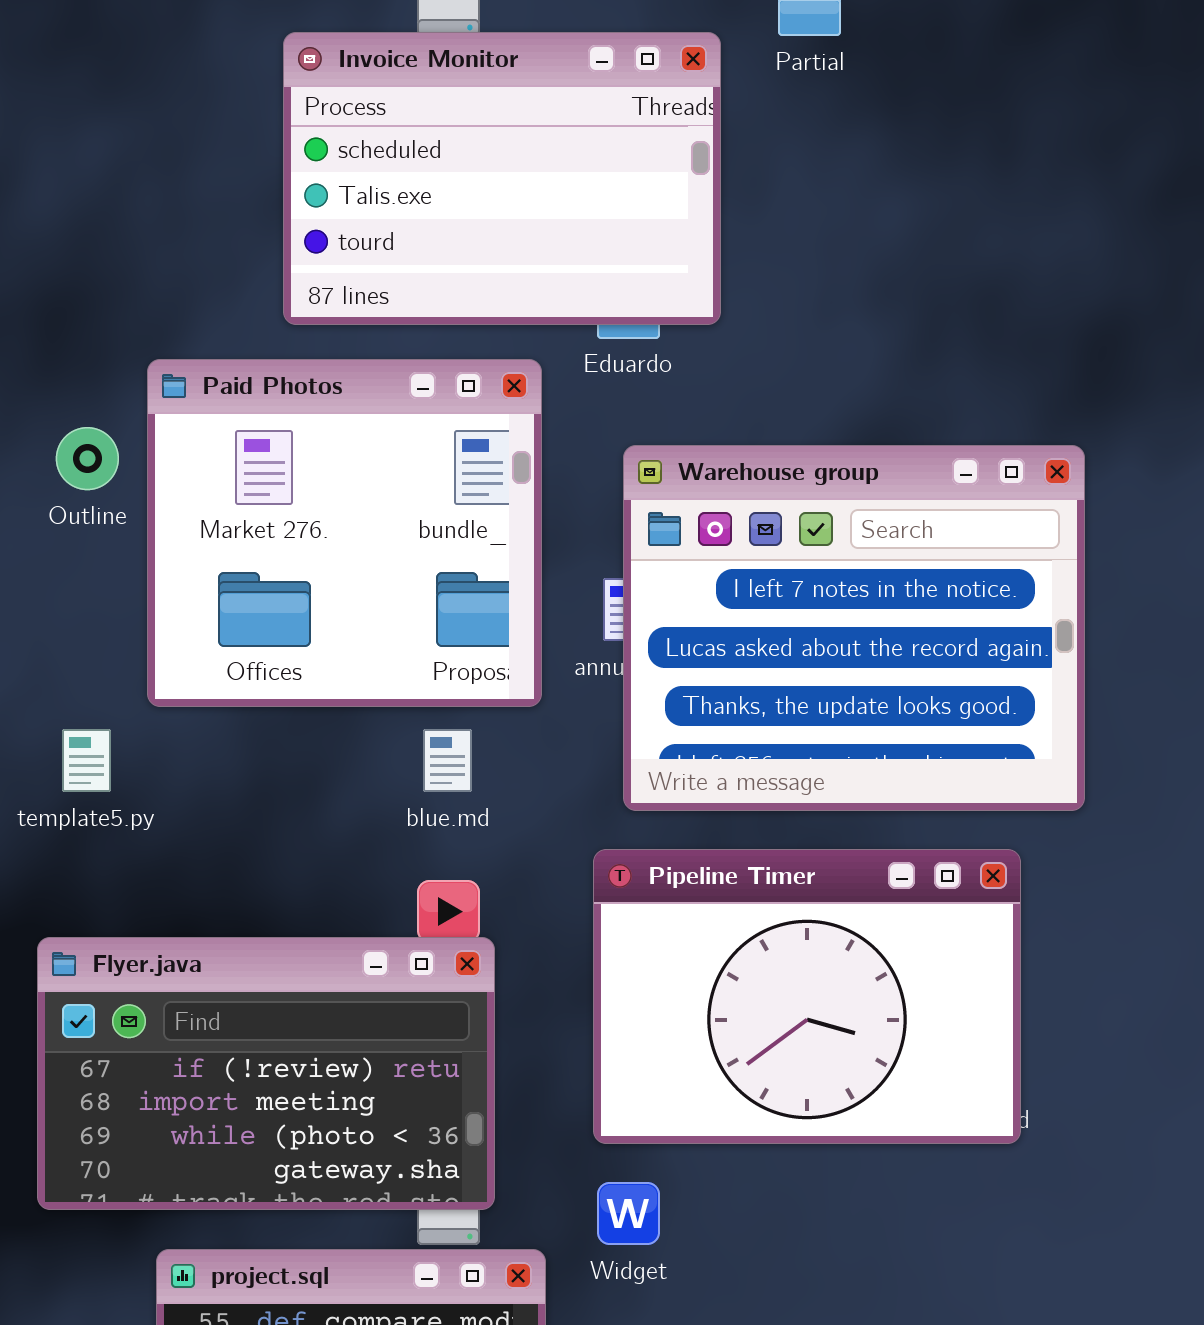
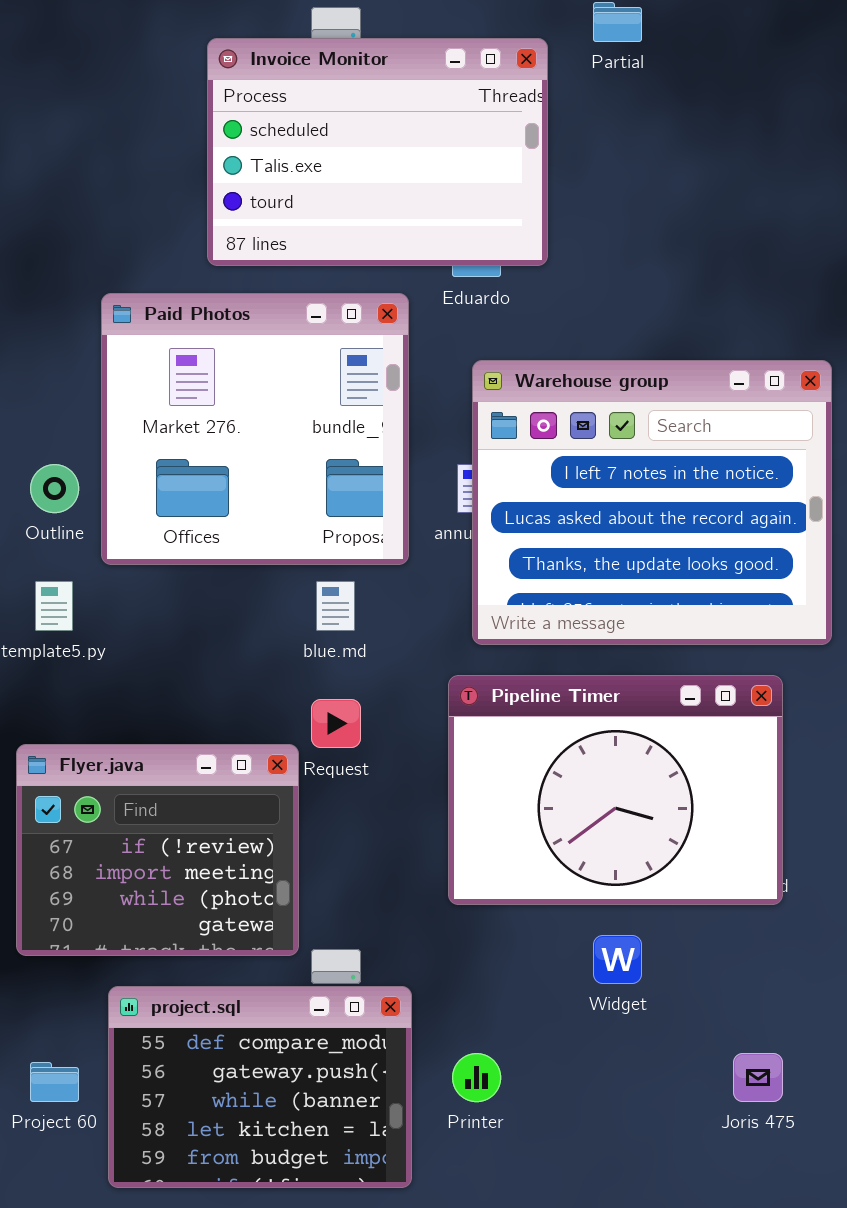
Outline: [56,427,119,490] -> [30,464,79,513], moved
Flyer.java: [37,937,495,1210] -> [16,744,299,956], resized
Widget: [597,1182,660,1245] -> [593,935,642,984], moved

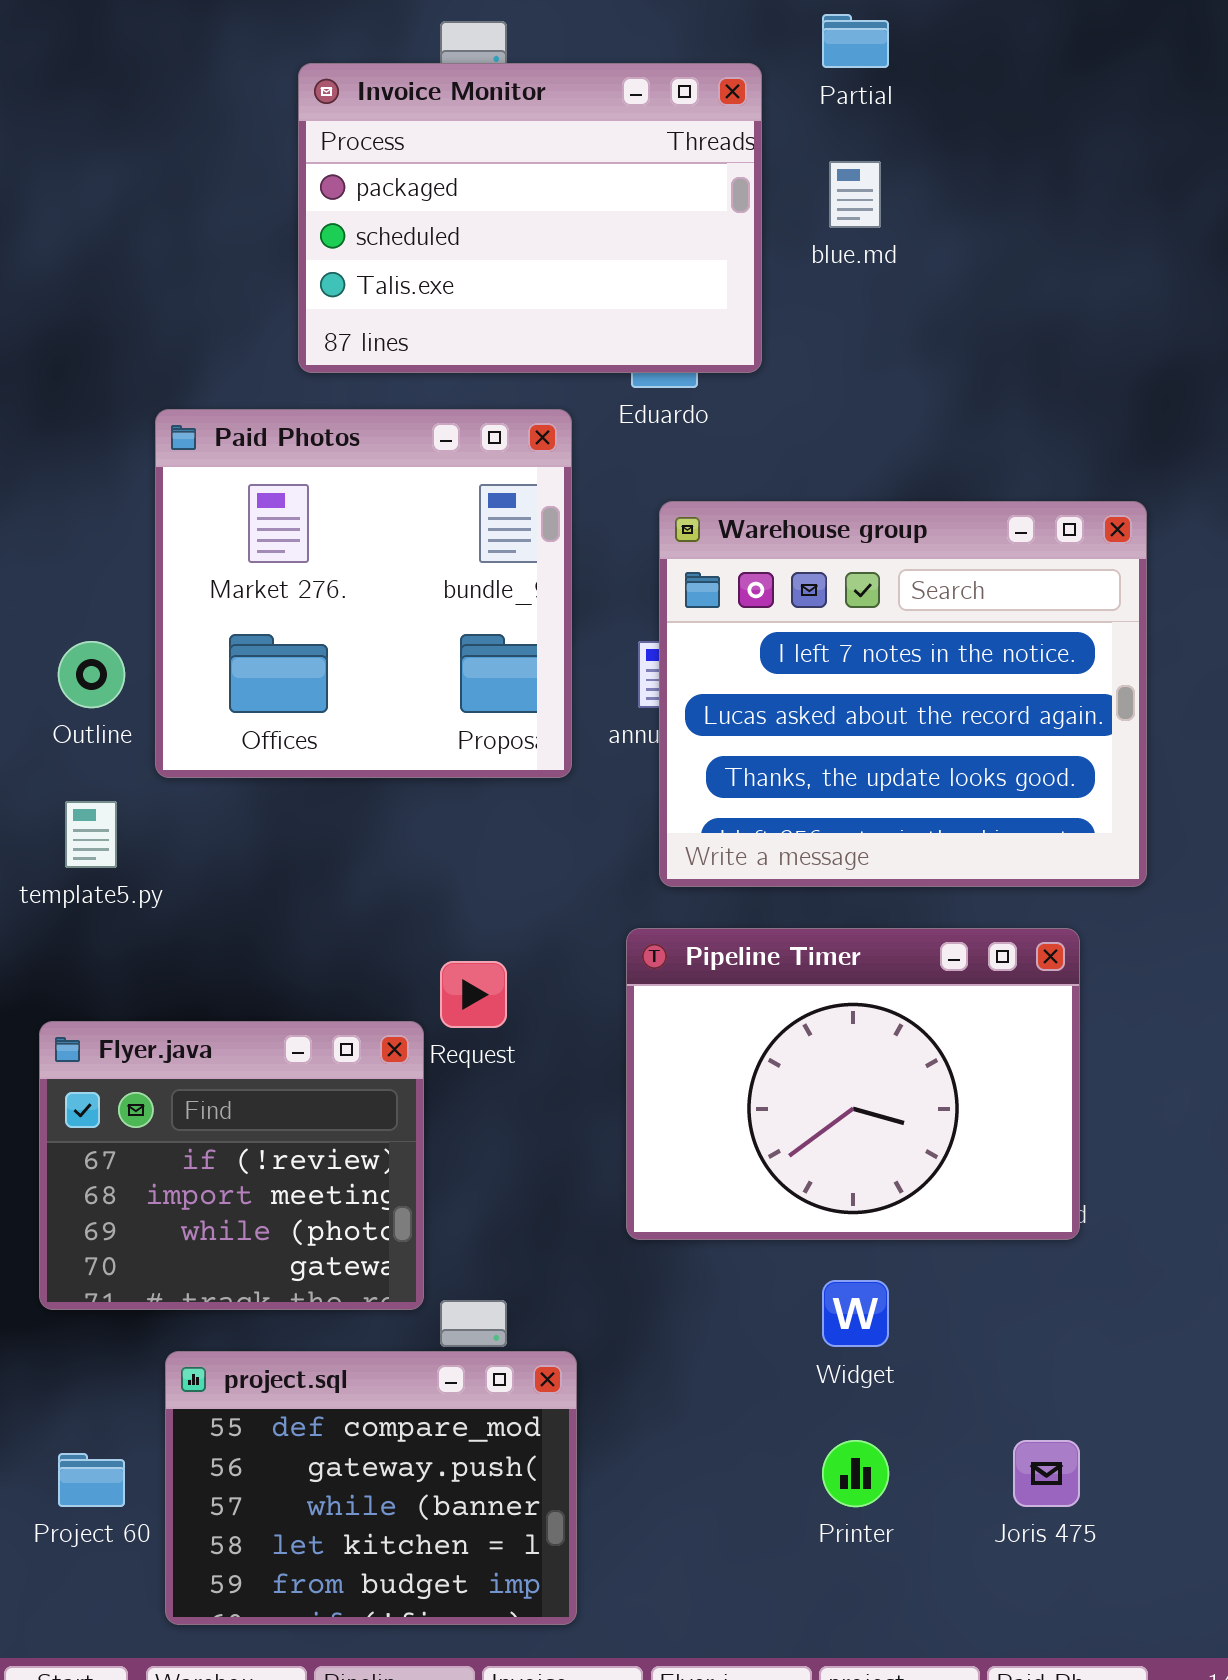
Invoice Monitor: [207,38,548,266] -> [298,63,762,373], scrolled up 1 row
blue.md: [316,581,355,631] -> [829,161,881,228], moved
Printer: [452,1053,501,1102] -> [822,1440,889,1507], moved

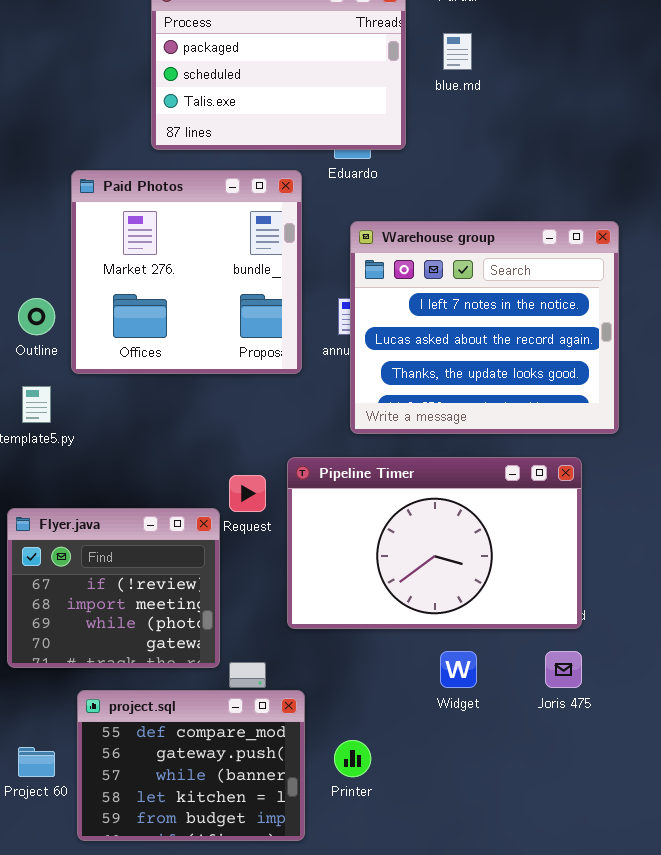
Pipeline Timer: [626,928,1080,1240] -> [287,457,582,629], resized
Printer: [822,1440,889,1507] -> [334,740,371,777], moved
Joris 475: [1013,1440,1080,1507] -> [545,651,582,688], moved

